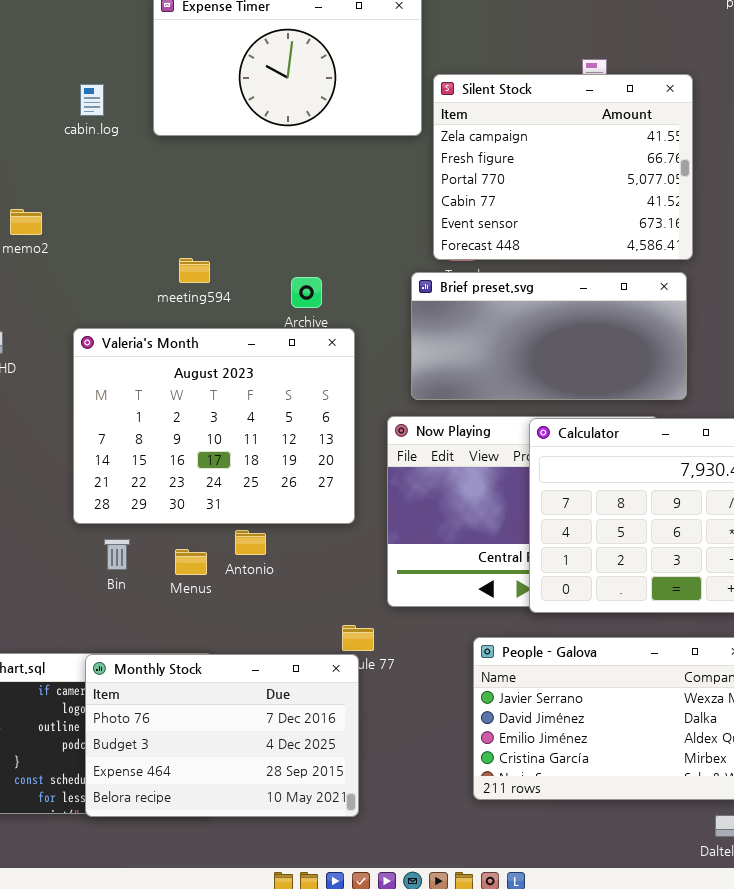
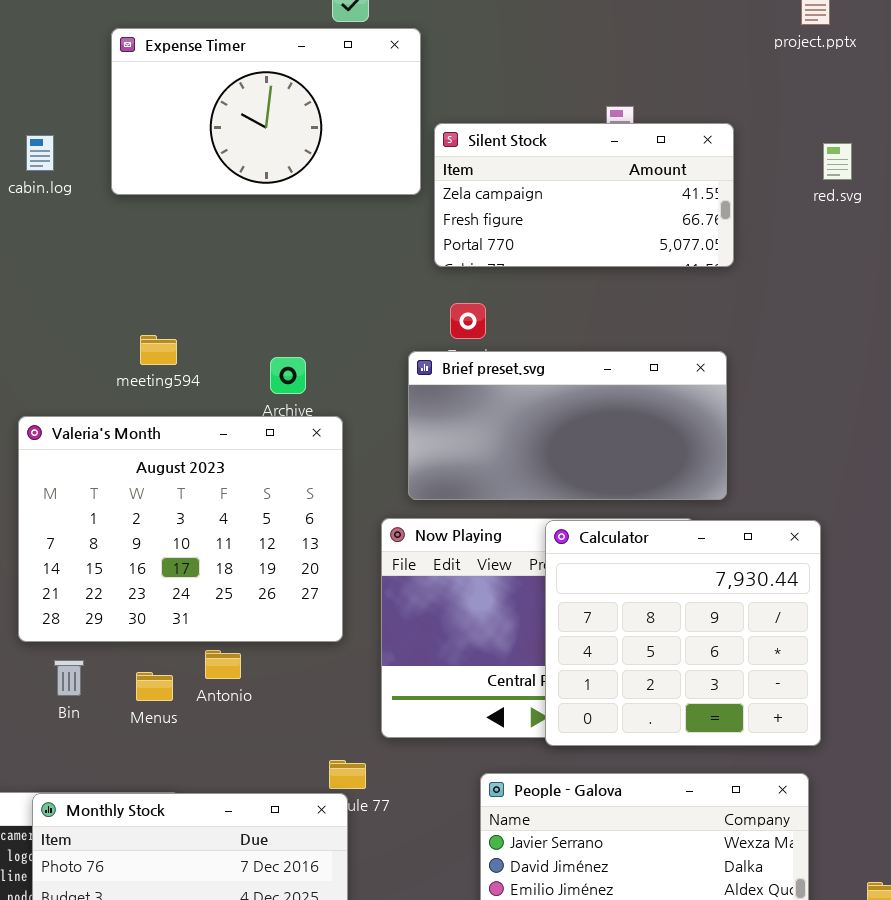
Silent Stock: [433,74,693,260] -> [434,123,734,267], resized

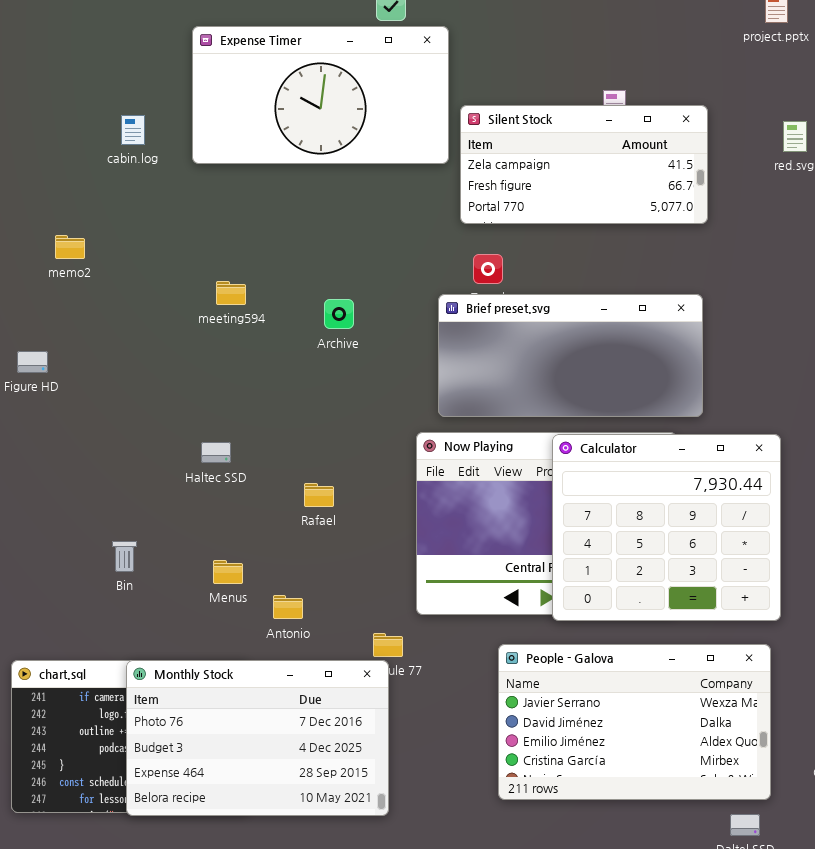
Valeria's Month: [18,416,343,642] -> none, closed
Antonio: [205,650,241,679] -> [273,595,303,619], moved
Bin: [54,660,84,696] -> [112,541,137,572], moved

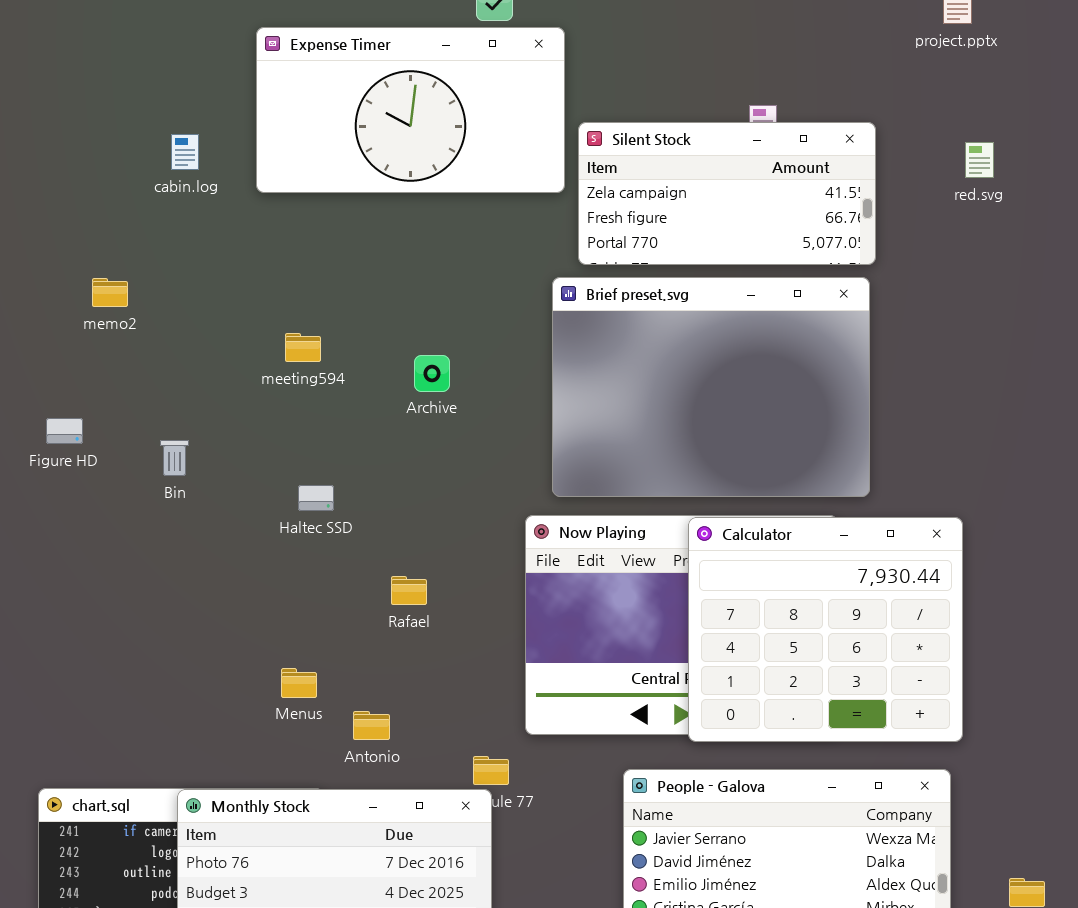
Brief preset.svg: [438,294,703,417] -> [552,277,870,497], resized
Haltec SSD: [201,442,231,463] -> [298,485,334,511], moved
Bin: [112,541,137,572] -> [160,440,189,476], moved

